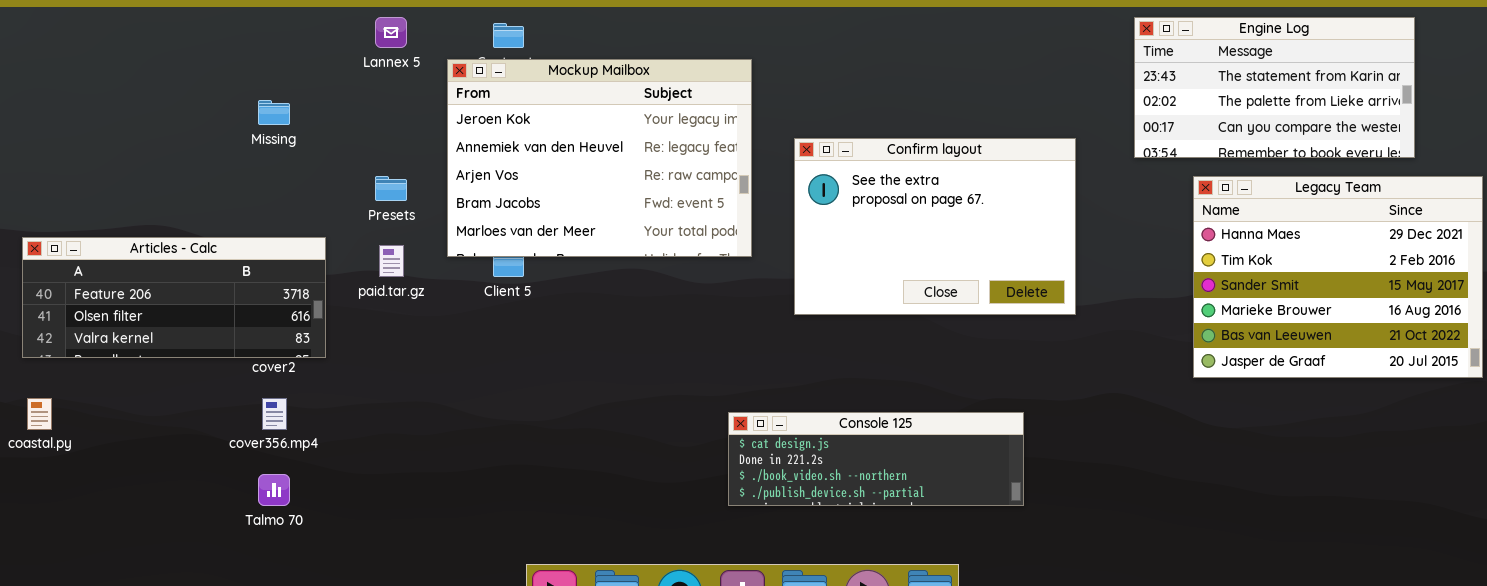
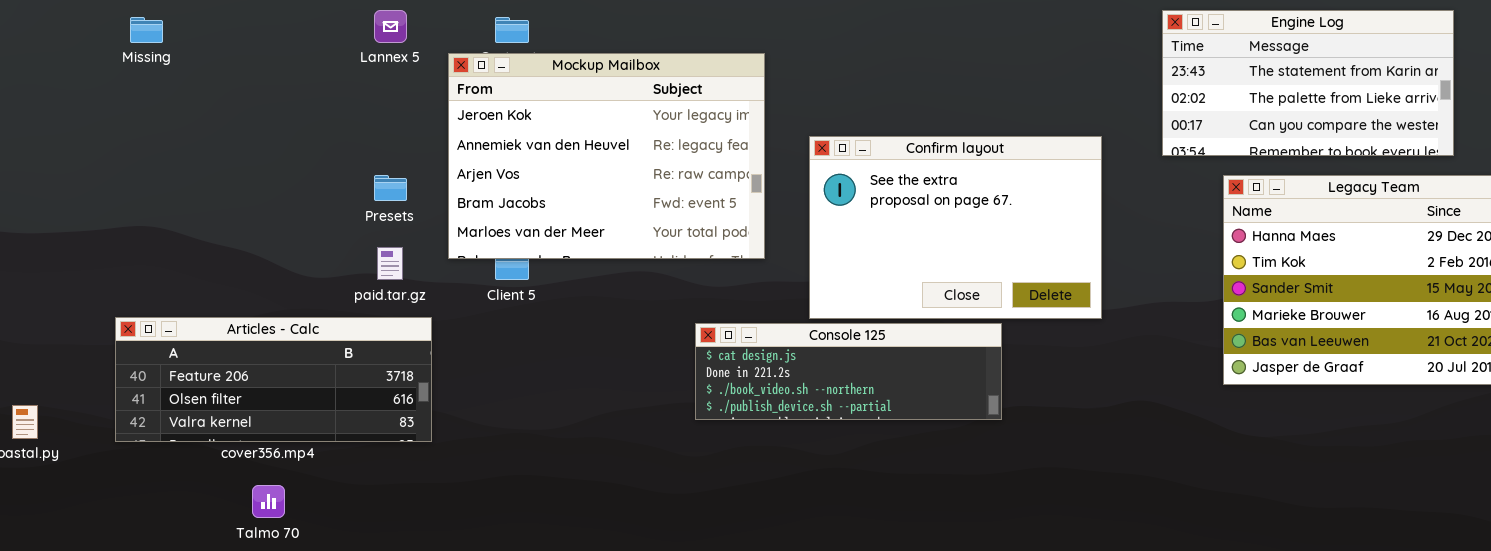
Missing: [258,100,290,125] -> [130,17,163,43], moved
Articles - Calc: [22,237,326,358] -> [115,317,432,442], moved
Console 125: [728,412,1024,506] -> [695,323,1002,420], moved

